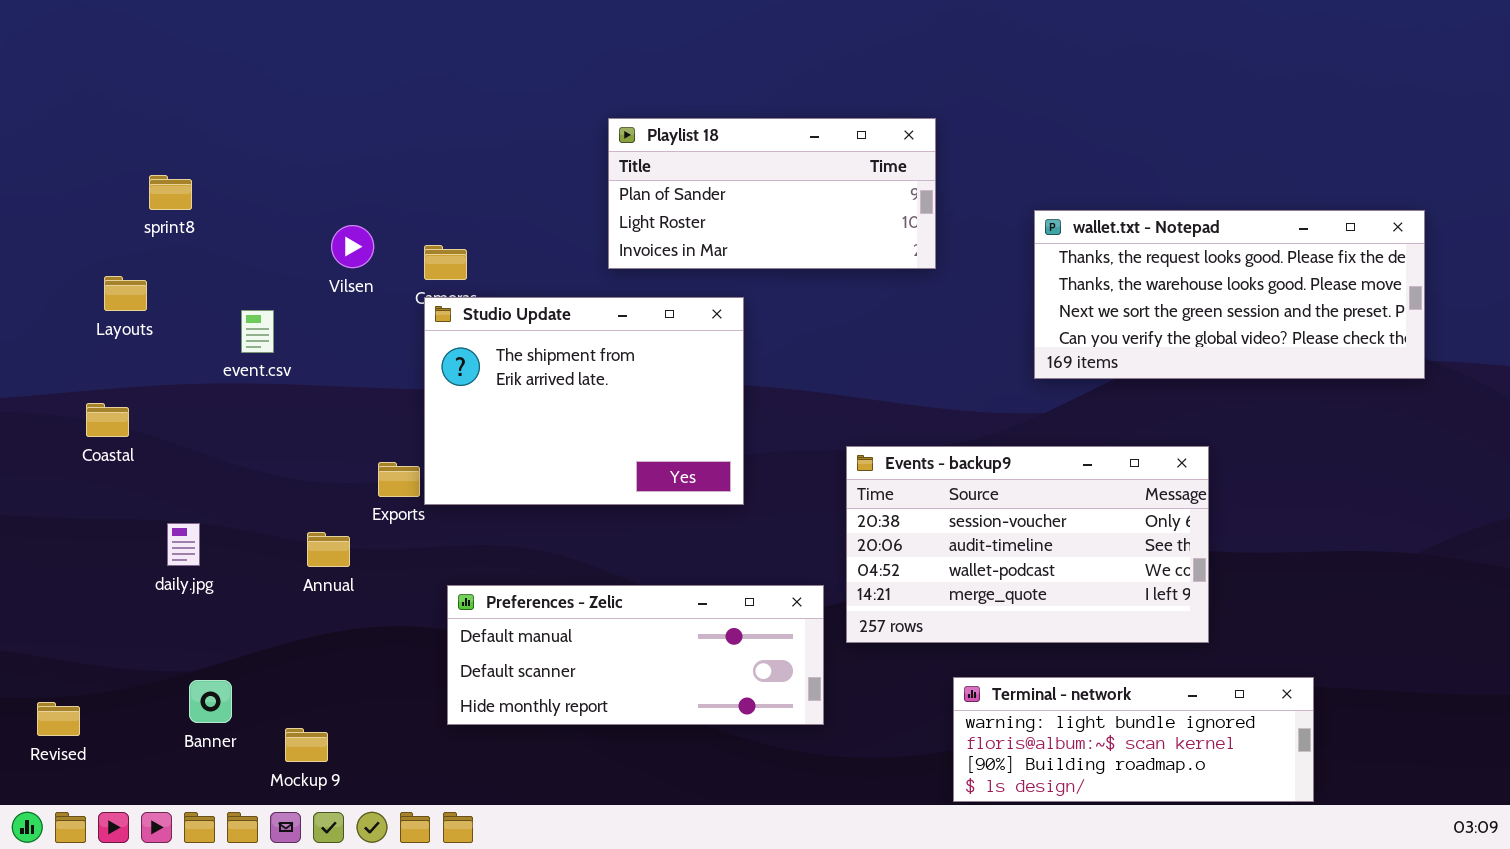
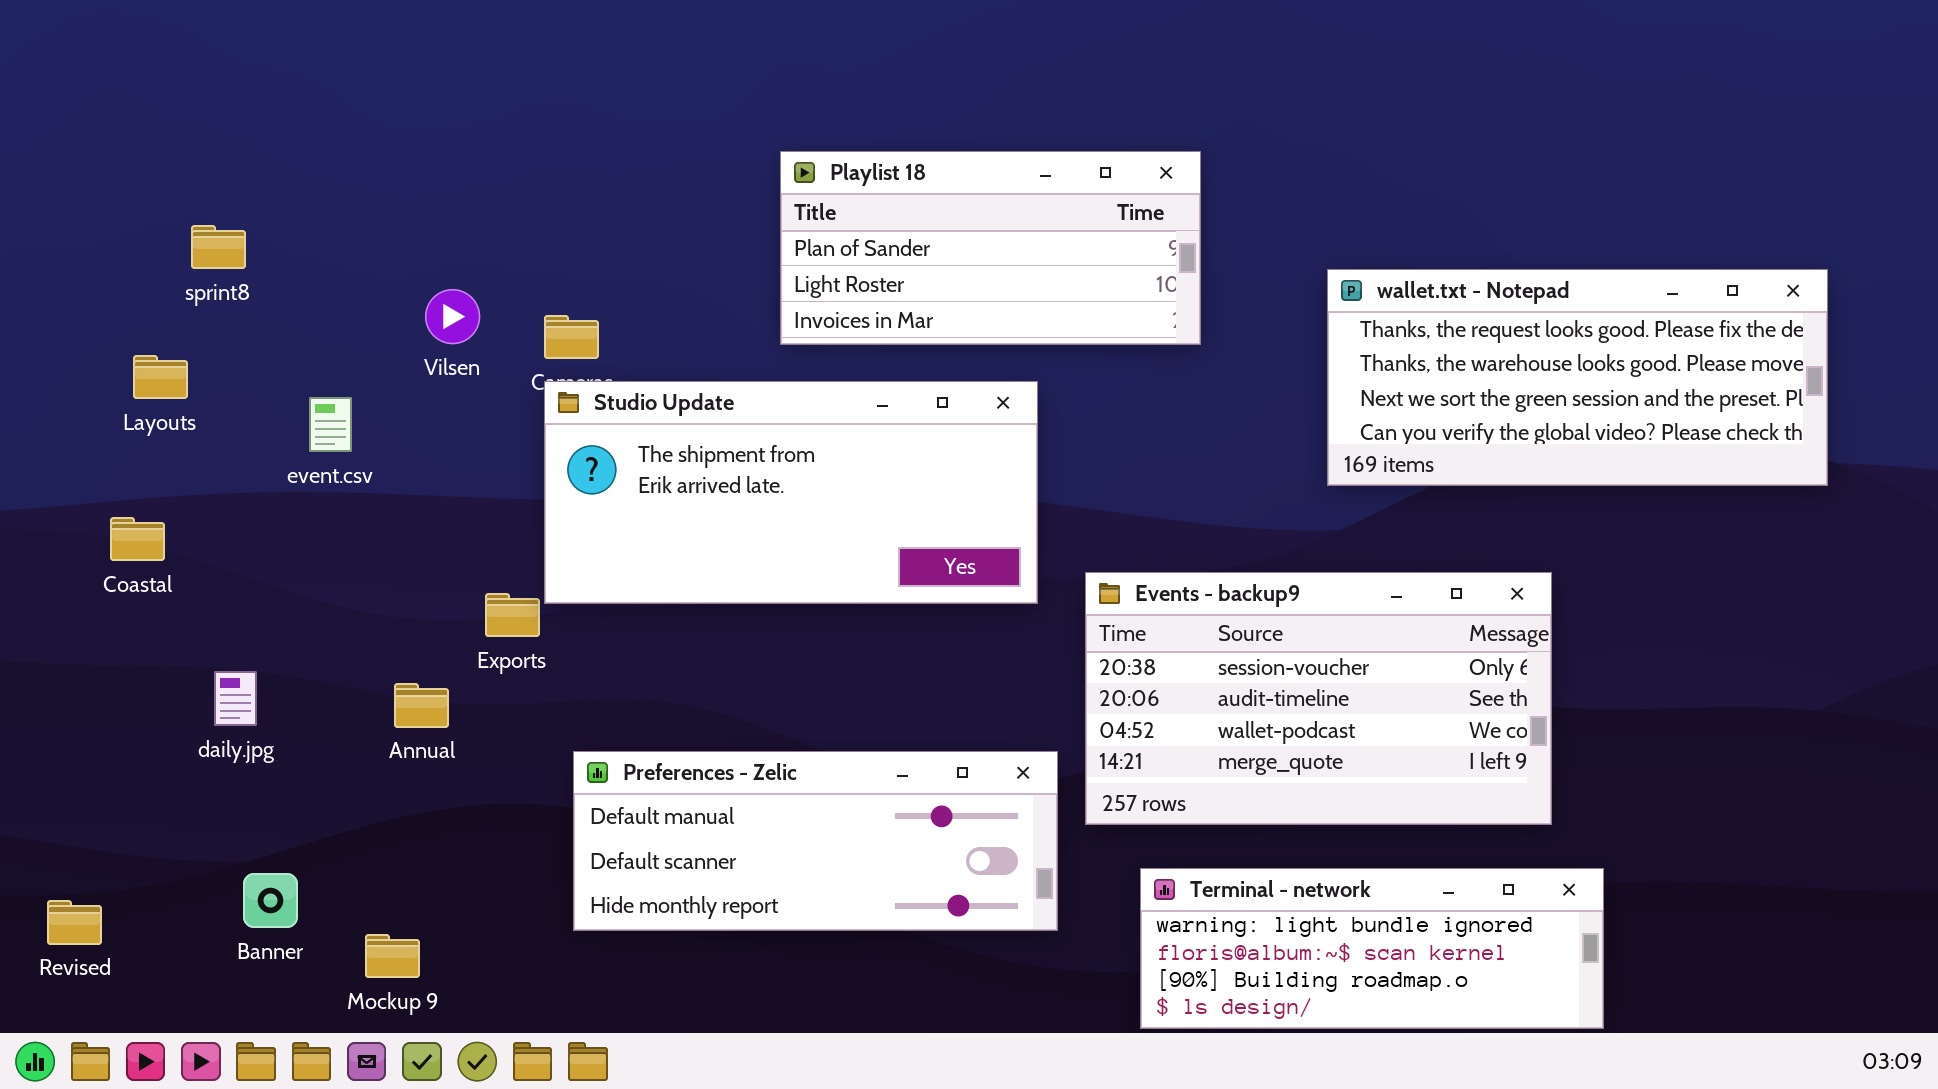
Studio Update: [424,297,744,505] -> [544,381,1038,604], resized
Terminal - network: [953,677,1314,802] -> [1140,868,1604,1029], moved

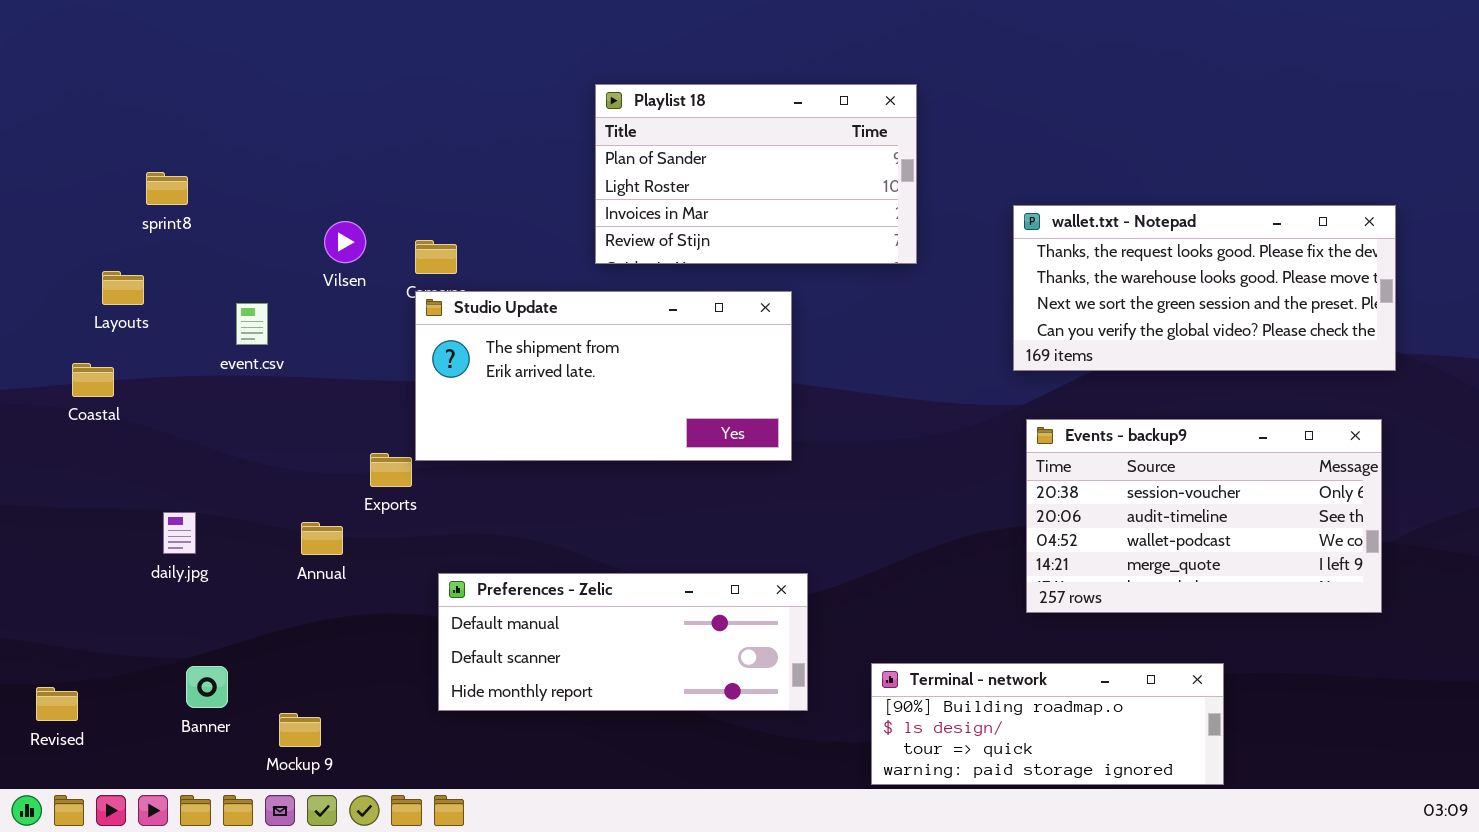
Playlist 18: [780,151,1201,345] -> [595,84,917,264], resized
Coastal: [110,517,165,561] -> [72,363,114,397], moved
Events - backup9: [1085,572,1552,825] -> [1026,419,1382,613], moved
Terminal - network: [1140,868,1604,1029] -> [871,663,1224,785], scrolled down 2 rows

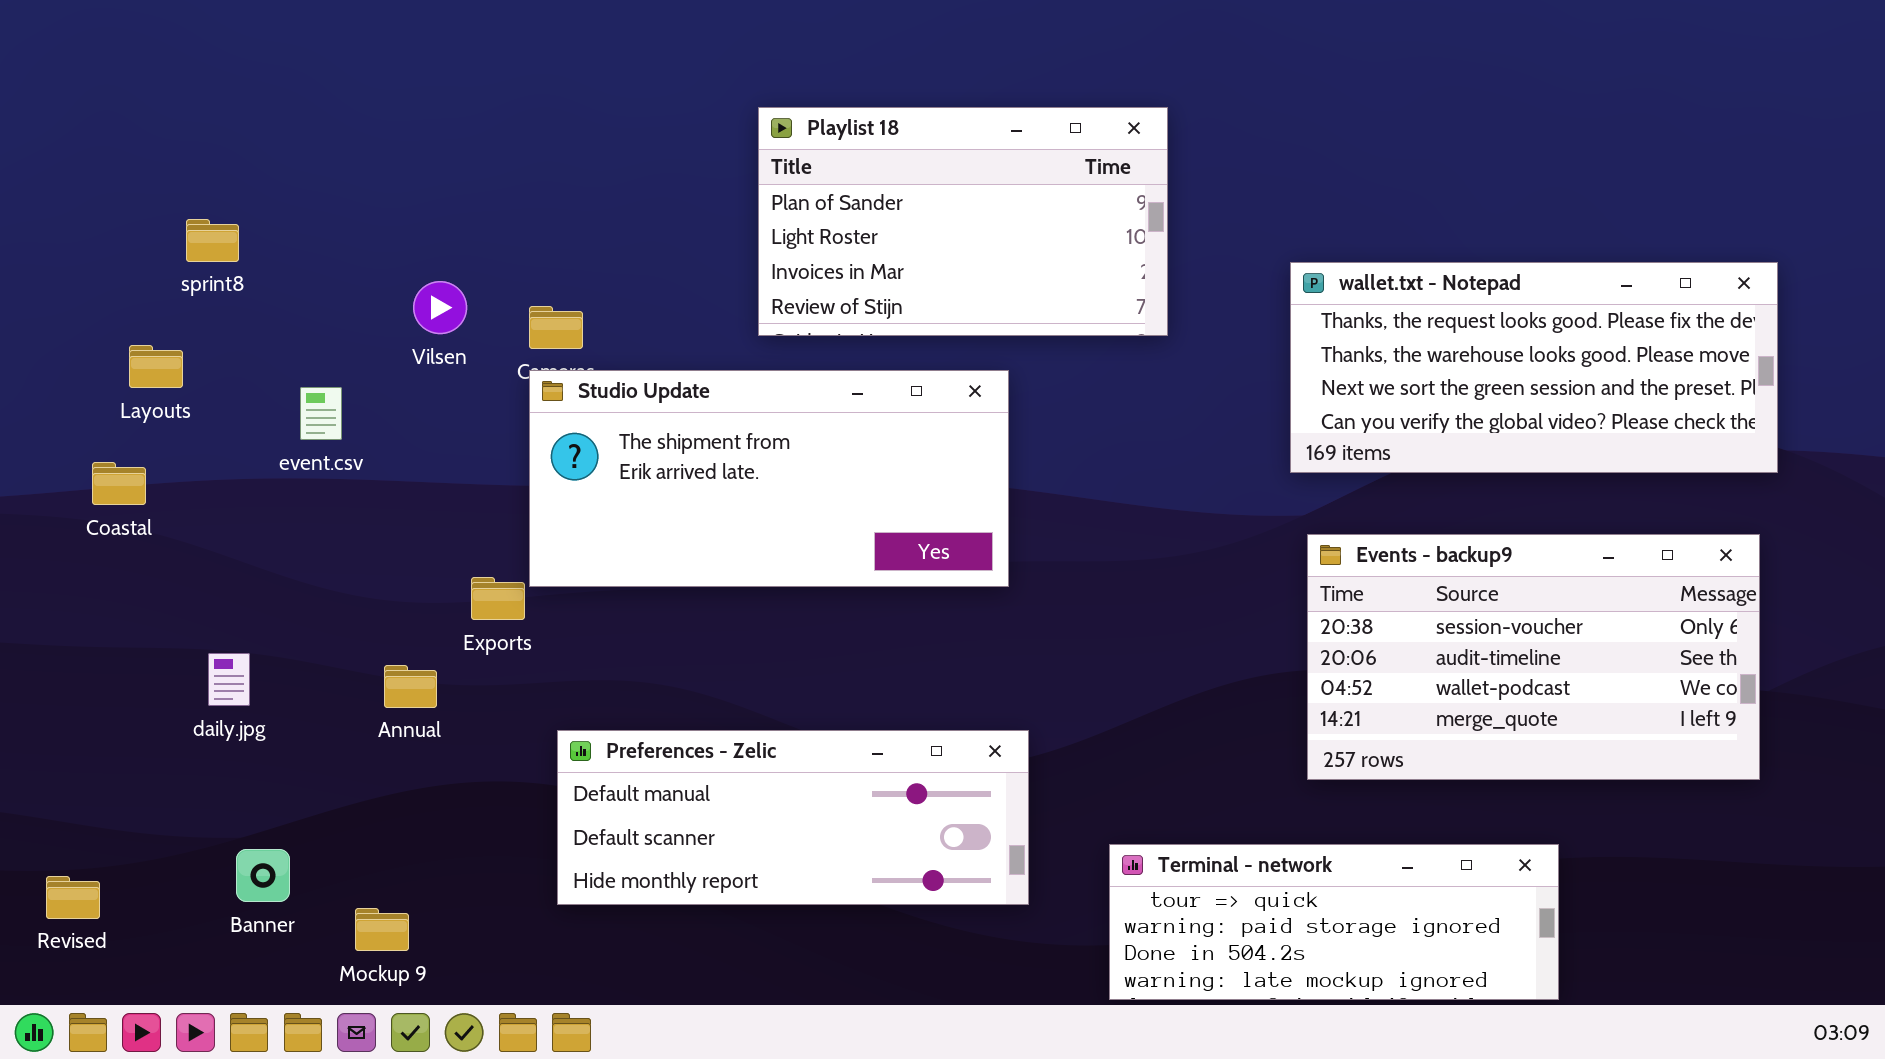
Terminal - network: [871,663,1224,785] -> [1109,844,1559,1000], scrolled down 2 rows

